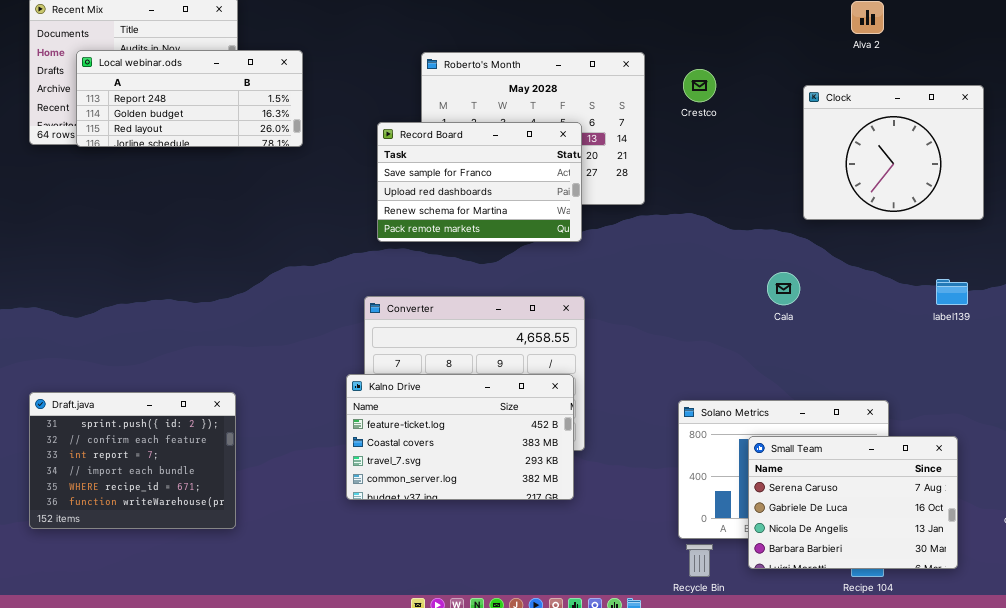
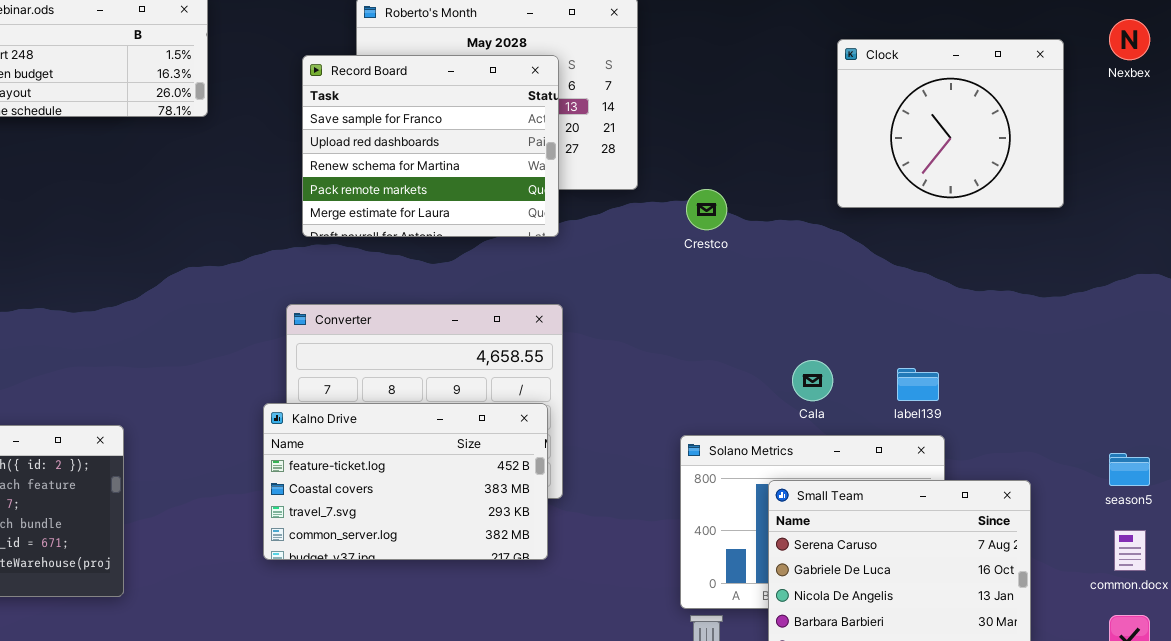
Crestco: [683,69,716,102] -> [686,189,727,230], moved
Record Board: [377,122,582,242] -> [302,55,559,237], resized
Cala: [767,272,800,305] -> [792,360,833,401], moved
label139: [936,279,968,305] -> [897,368,939,401], moved

